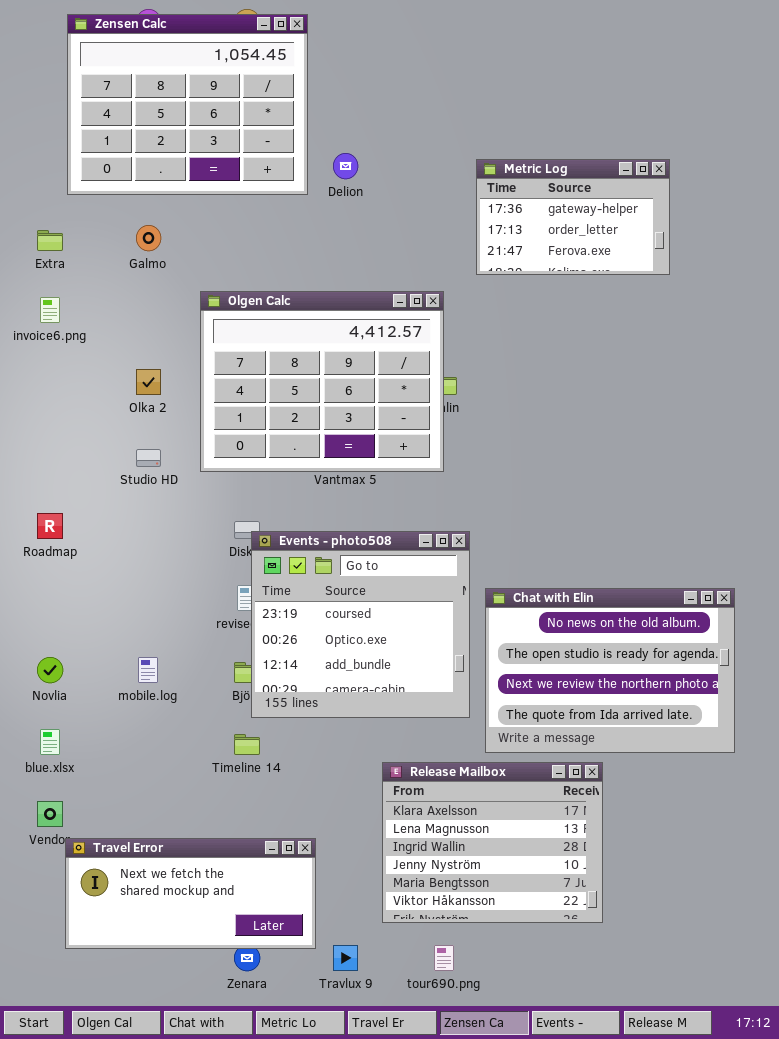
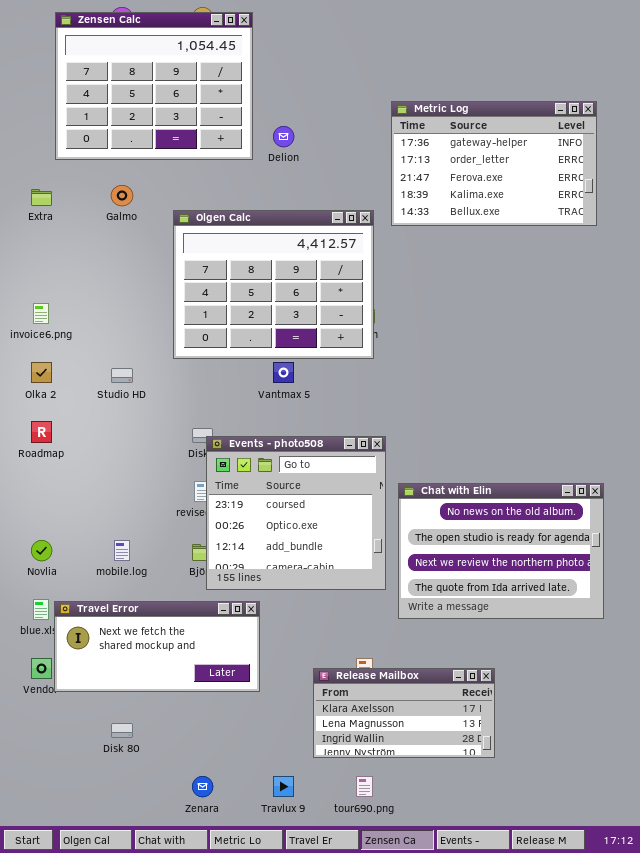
Metric Log: [476,159,670,275] -> [391,101,597,226], resized
Olgen Calc: [200,291,444,472] -> [173,210,374,359], moved
invoice6.png: [40,297,60,323] -> [33,303,49,324], moved
Olka 2: [136,369,161,395] -> [31,362,52,383], moved
Release Mailbox: [382,762,603,923] -> [313,668,495,758], resized
Travel Error: [65,838,316,949] -> [54,601,260,692], moved

